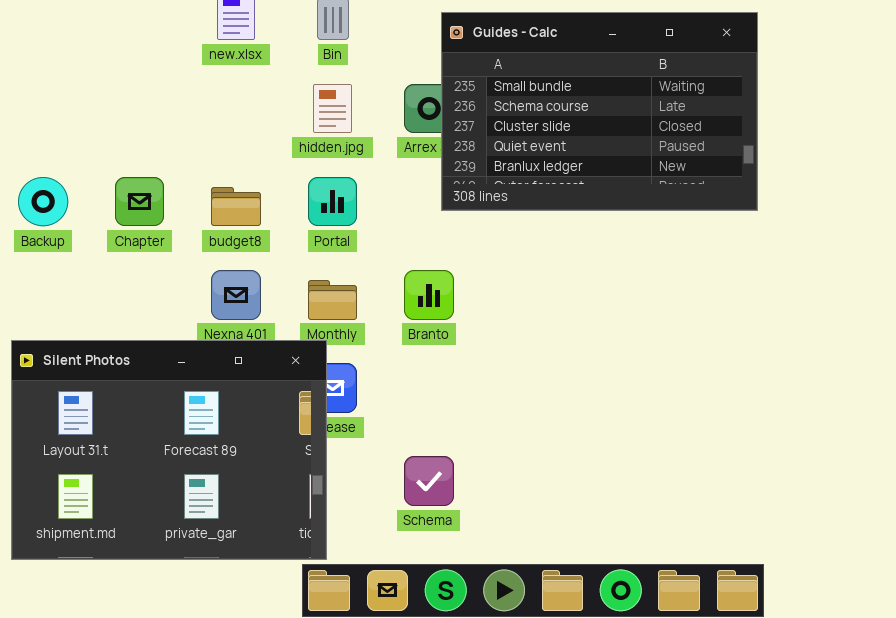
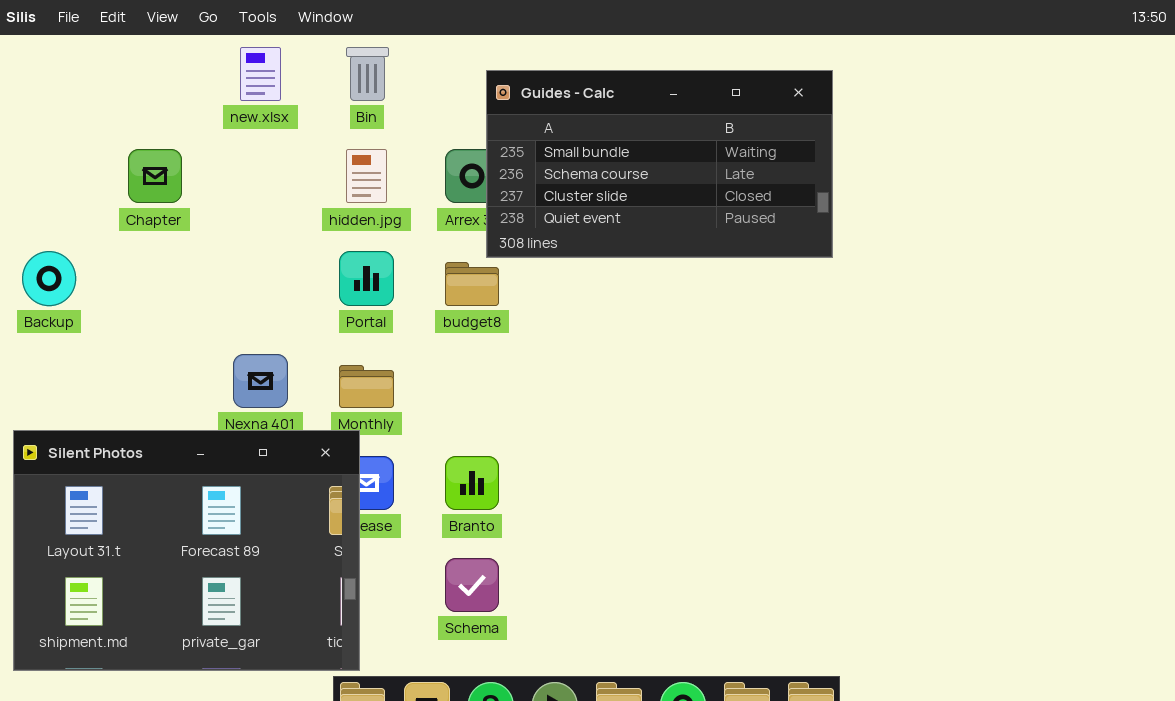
Guides - Calc: [441,12,758,211] -> [486,70,833,258], resized
Chapter: [115,177,164,226] -> [128,149,182,203], moved
budget8: [211,187,261,226] -> [445,262,499,306], moved
Branto: [404,270,454,320] -> [445,456,499,510], moved

